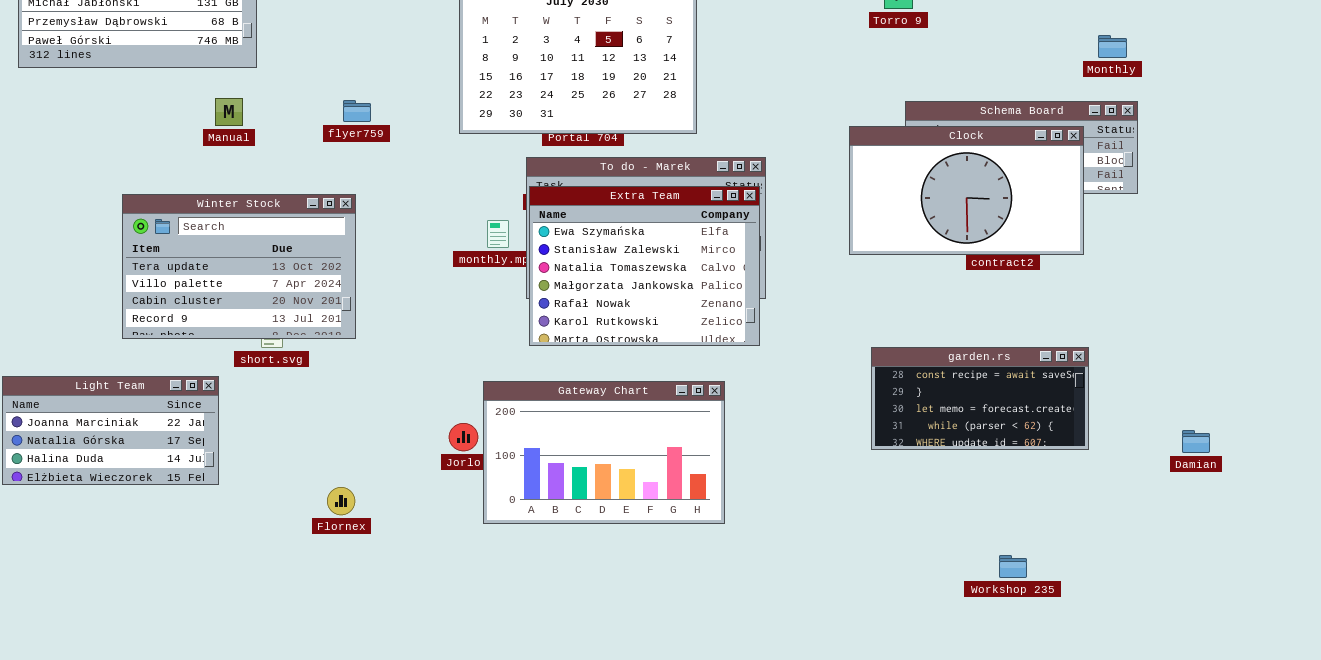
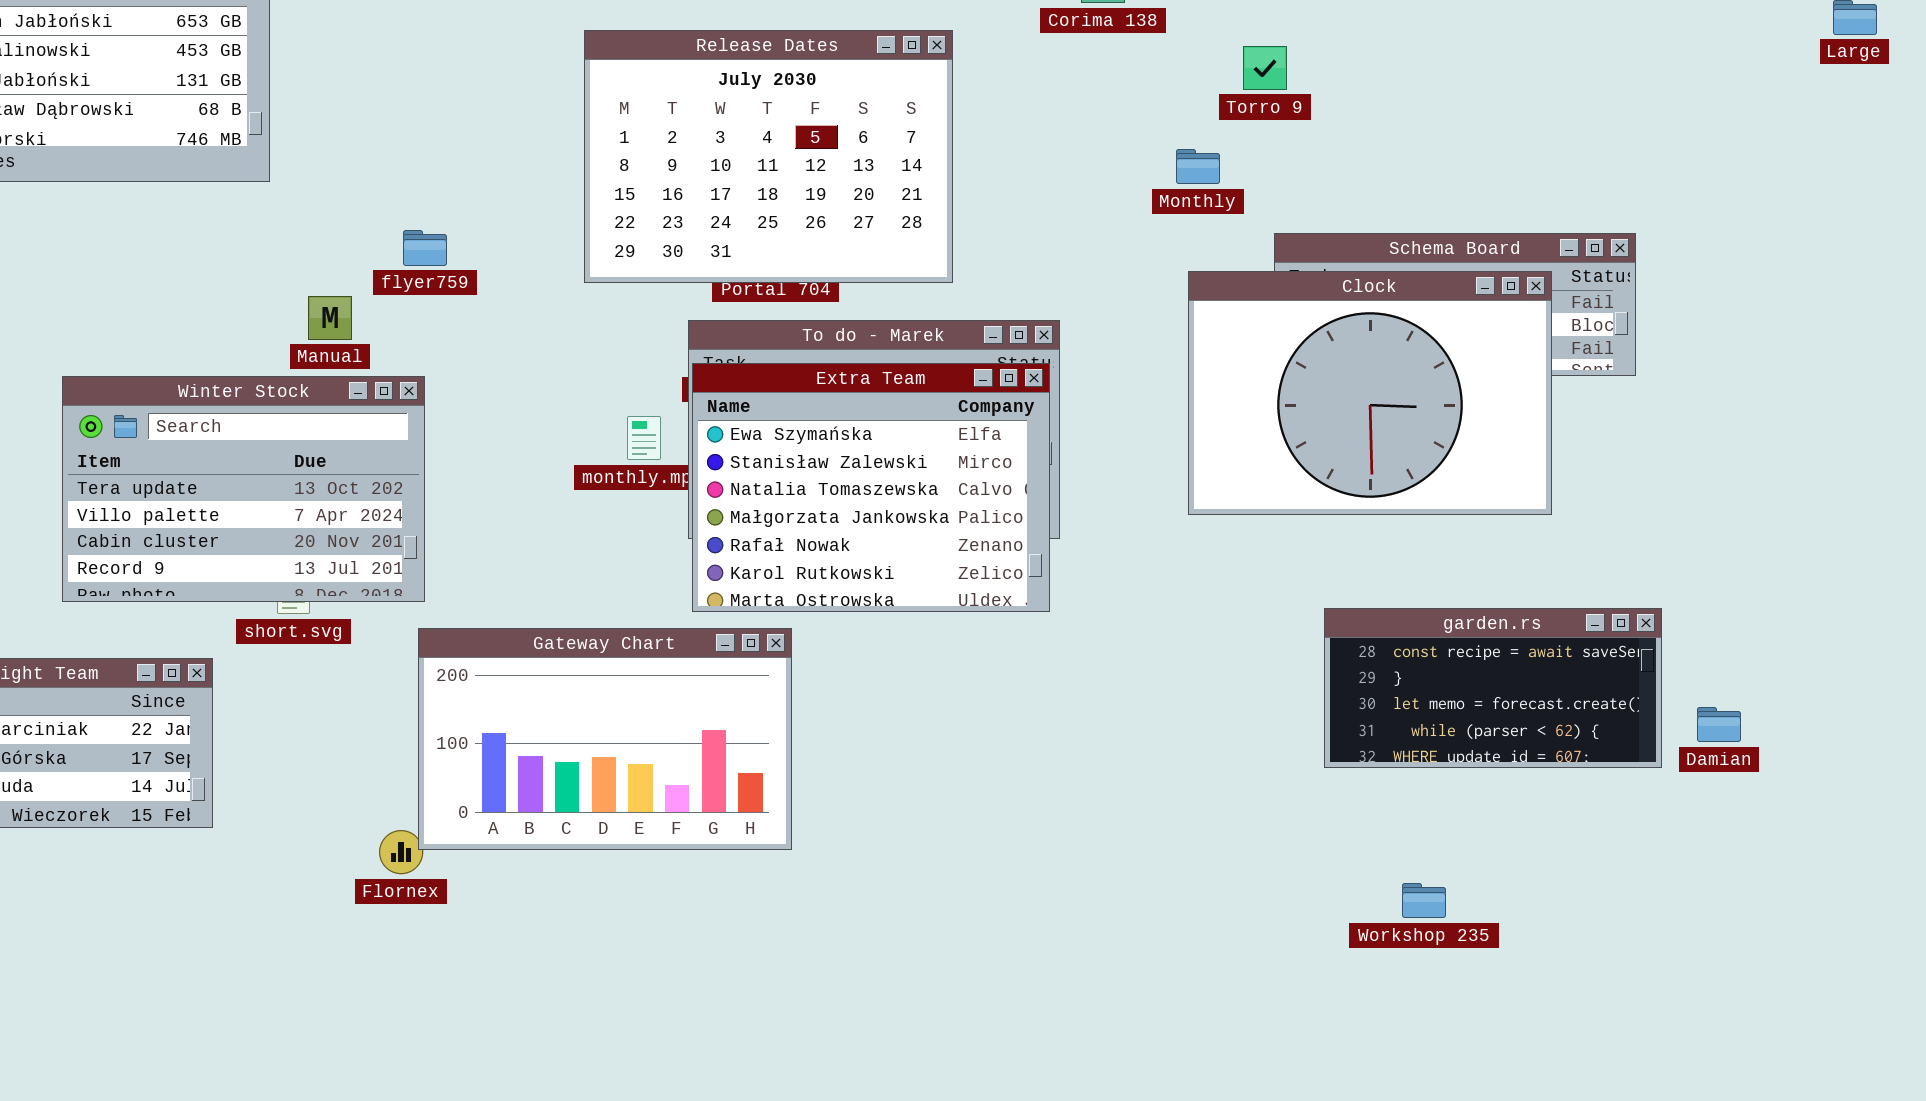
Monthly: [1098,35,1127,58] -> [1176,149,1220,184], moved
Manual: [215,98,243,126] -> [308,296,352,340], moved
Clock: [849,126,1084,255] -> [1188,271,1552,515], resized
garden.rs: [871,347,1089,450] -> [1324,608,1662,768], moved
Gateway Chart: [483,381,725,524] -> [418,628,792,850], moved
Damian: [1182,430,1210,453] -> [1697,707,1741,742], moved
Workshop 235: [999,555,1027,578] -> [1402,883,1446,918], moved

